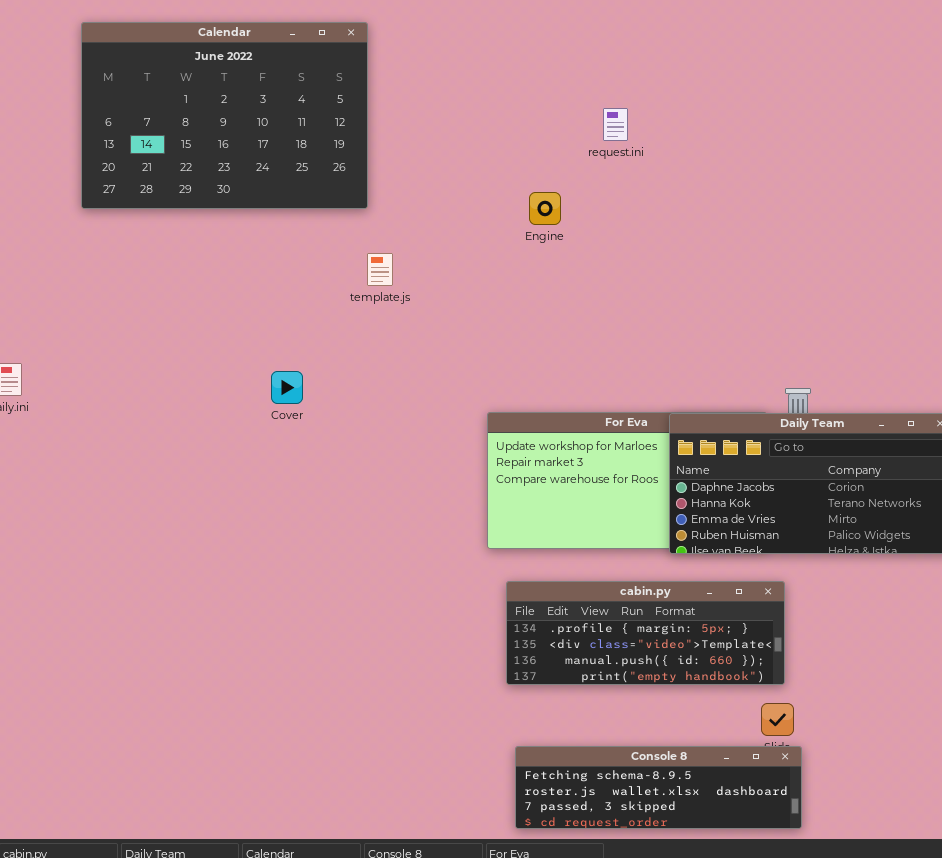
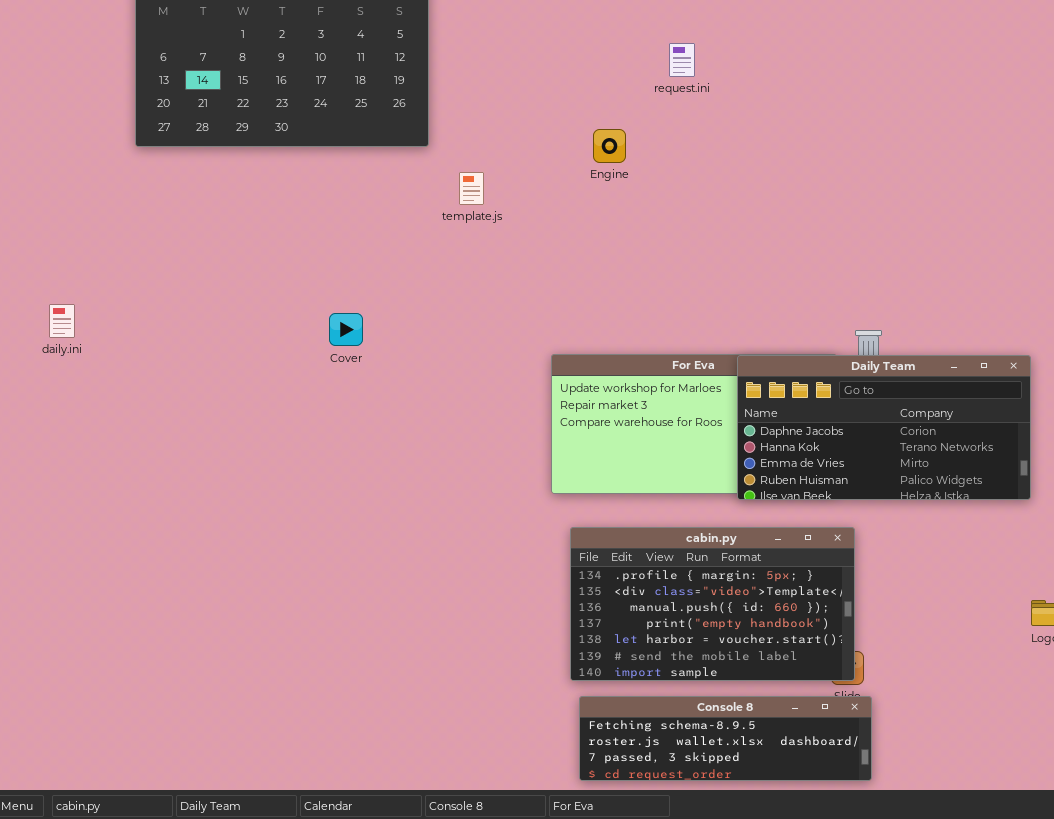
template.js: [367,253,393,286] -> [459,172,484,205], moved
cabin.py: [506,581,785,685] -> [570,527,855,681], resized

